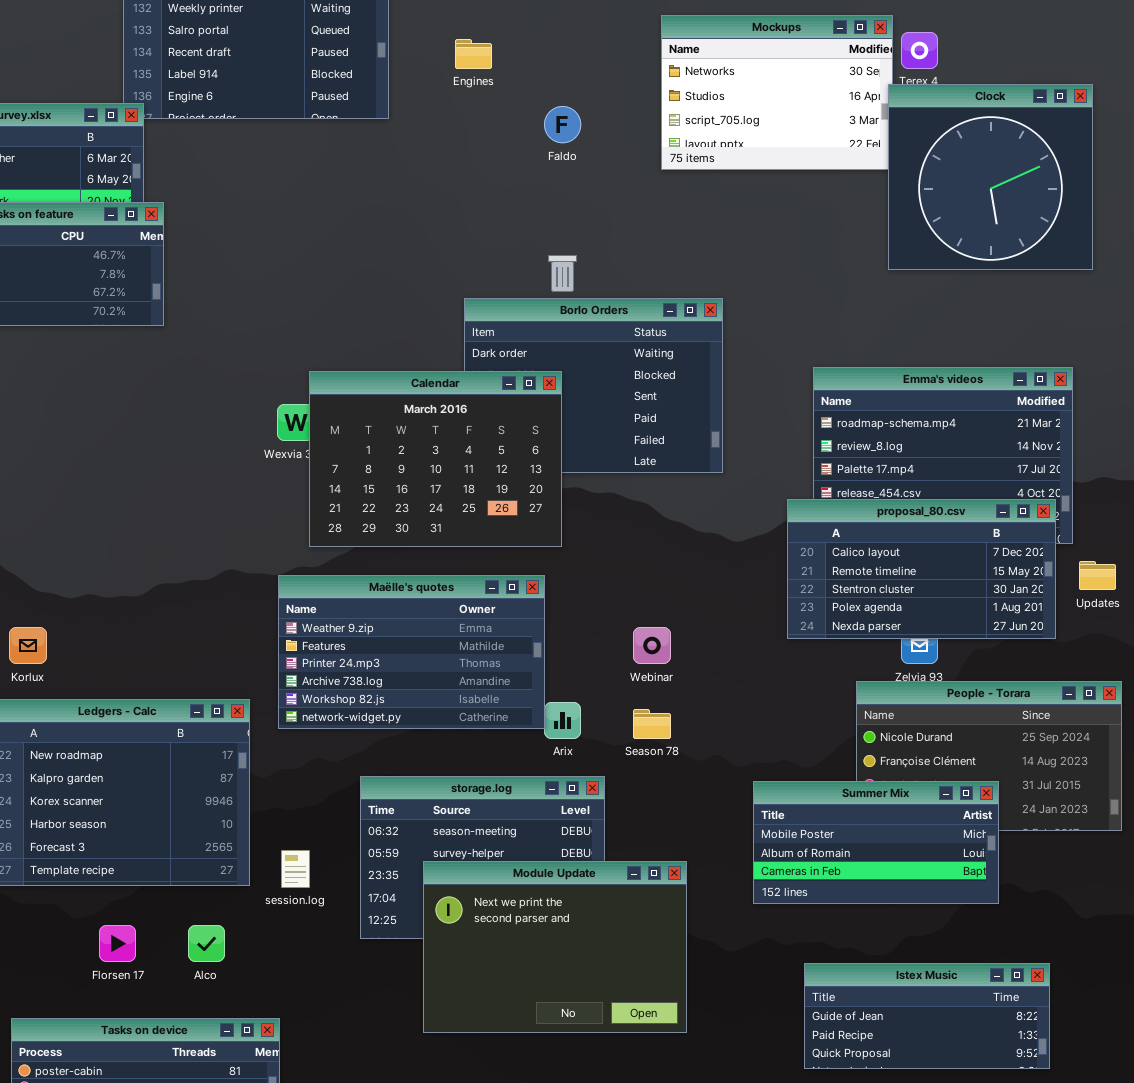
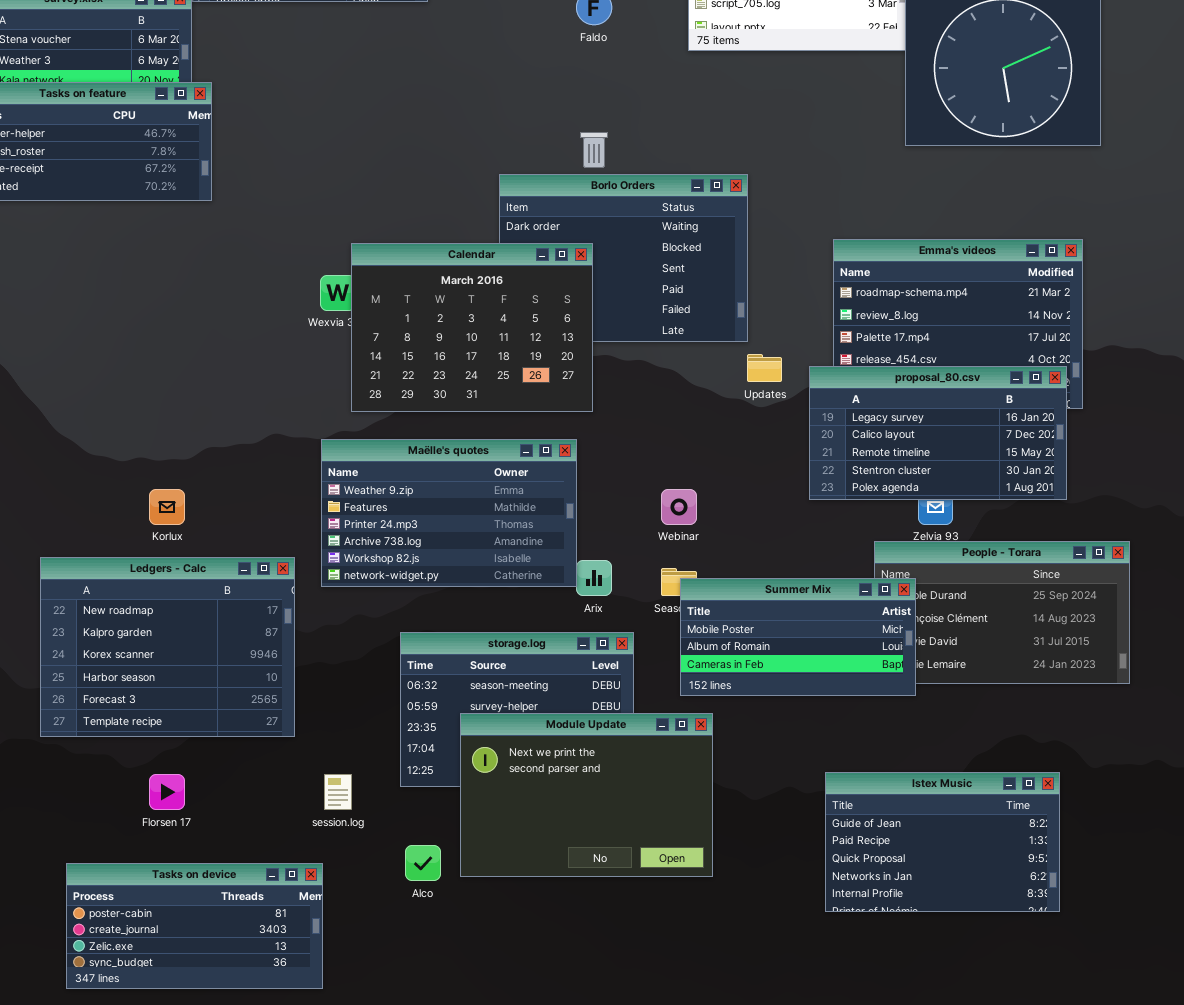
proposal_80.csv: [787,499,1056,639] -> [809,366,1067,500], scrolled up 1 row
Updates: [1079,561,1116,590] -> [747,354,782,382], moved
Korlux: [9,627,47,664] -> [149,489,185,525], moved
Summer Mix: [753,781,999,904] -> [680,578,916,696], moved
session.log: [281,850,310,888] -> [324,774,352,810], moved
Alco: [188,925,225,962] -> [405,845,441,881], moved
Istex Music: [804,963,1050,1069] -> [825,772,1060,912], resized

